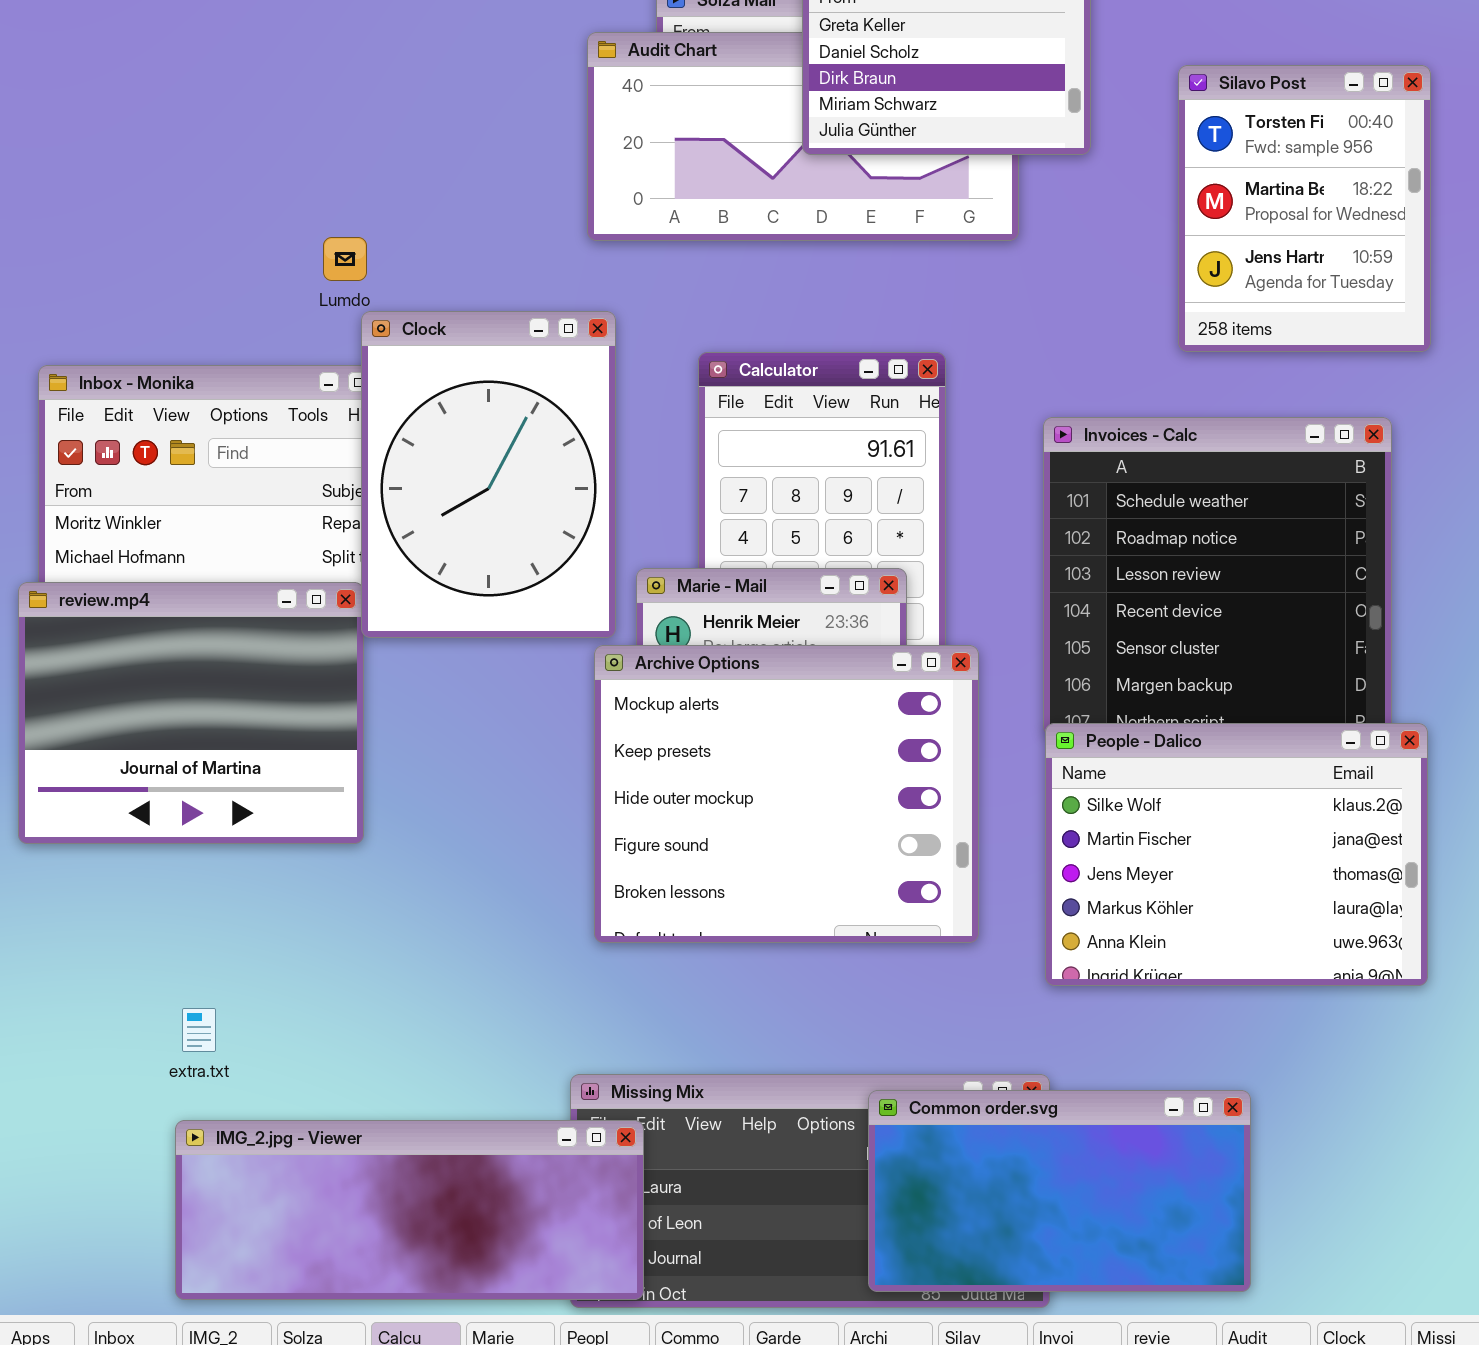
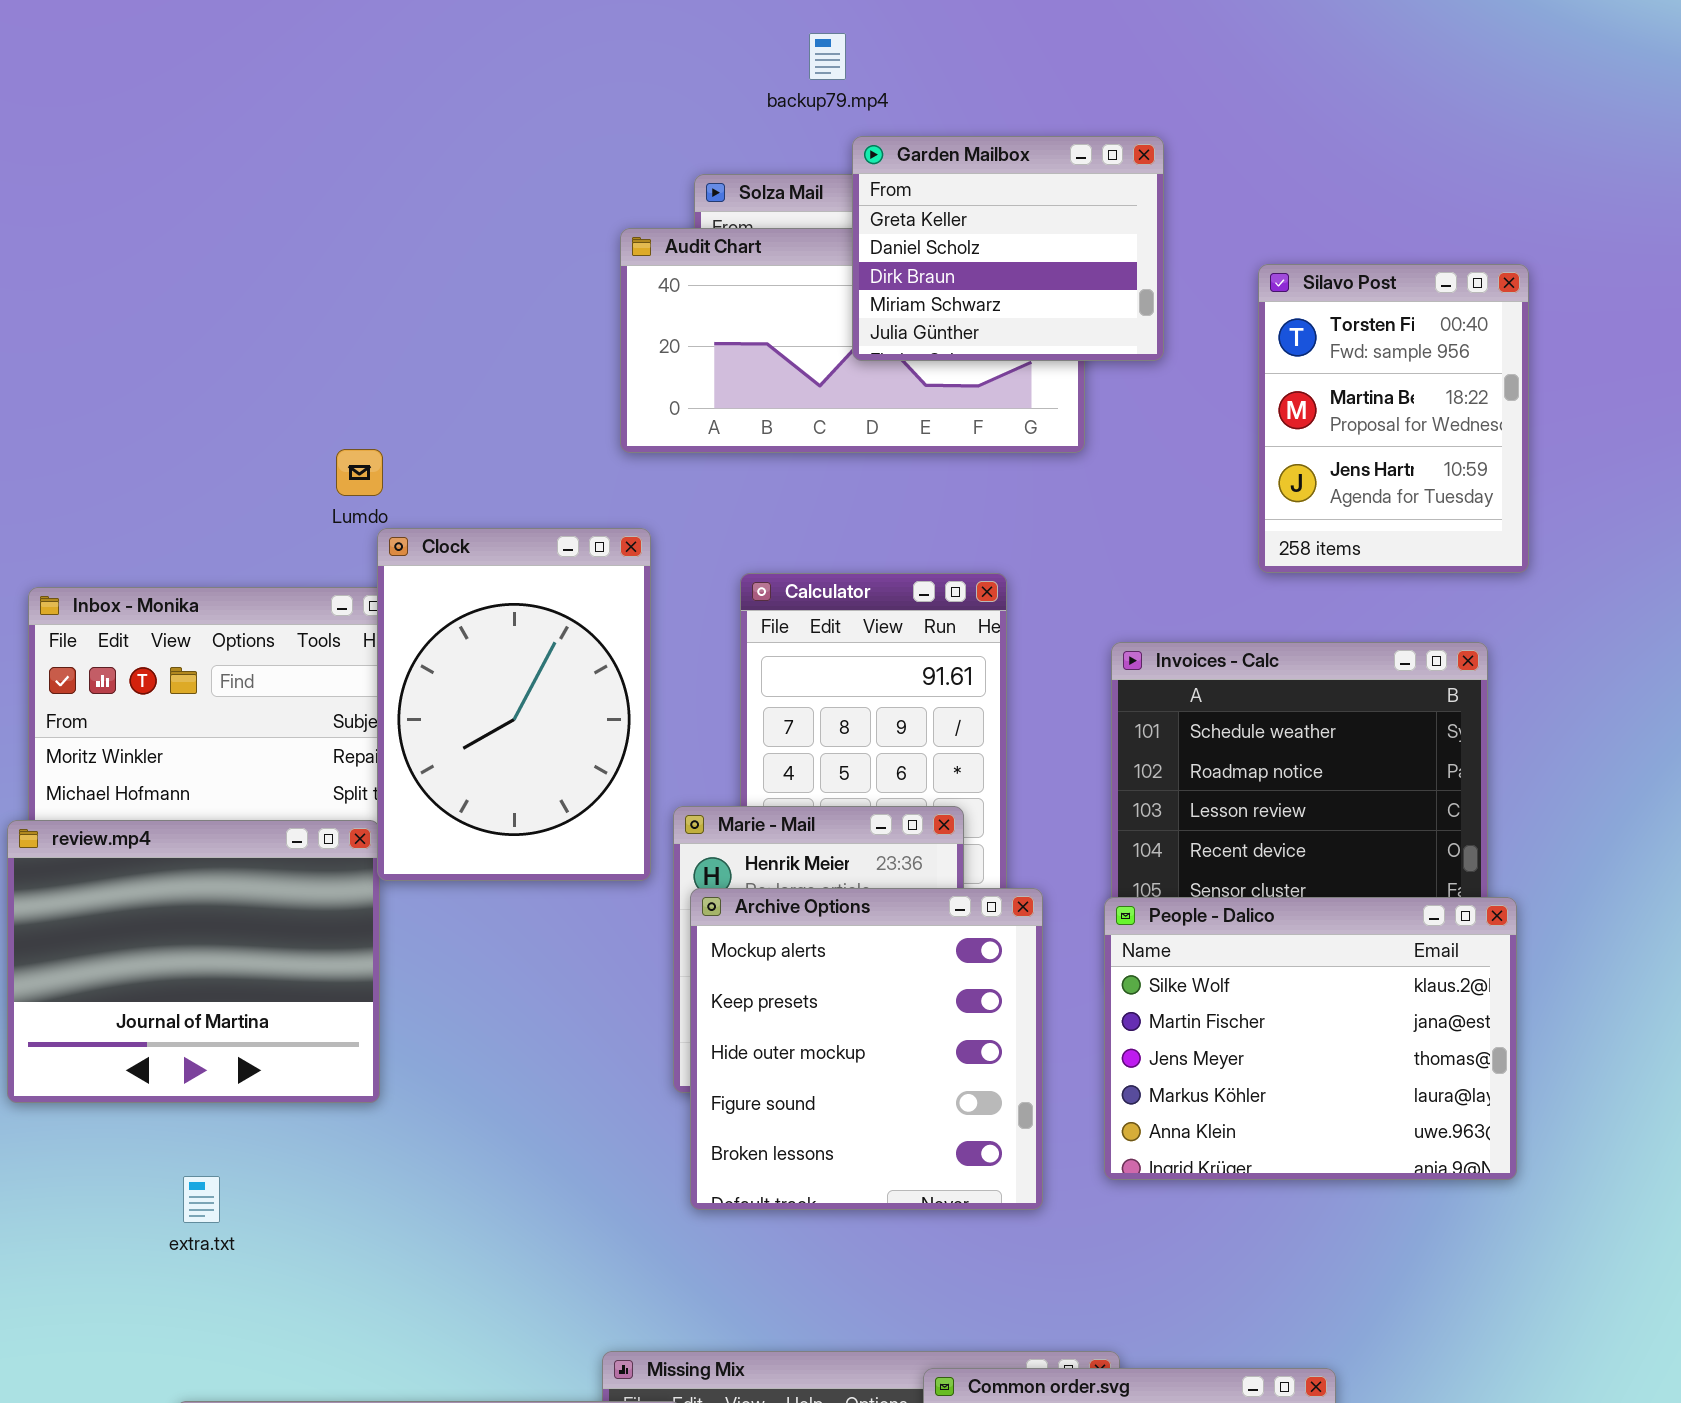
Archive Options: [594,645,979,943] -> [690,888,1043,1210], resized
People - Dalico: [1045,723,1428,986] -> [1104,897,1517,1180], moved
extra.txt: [182,1008,216,1052] -> [183,1176,220,1223], moved

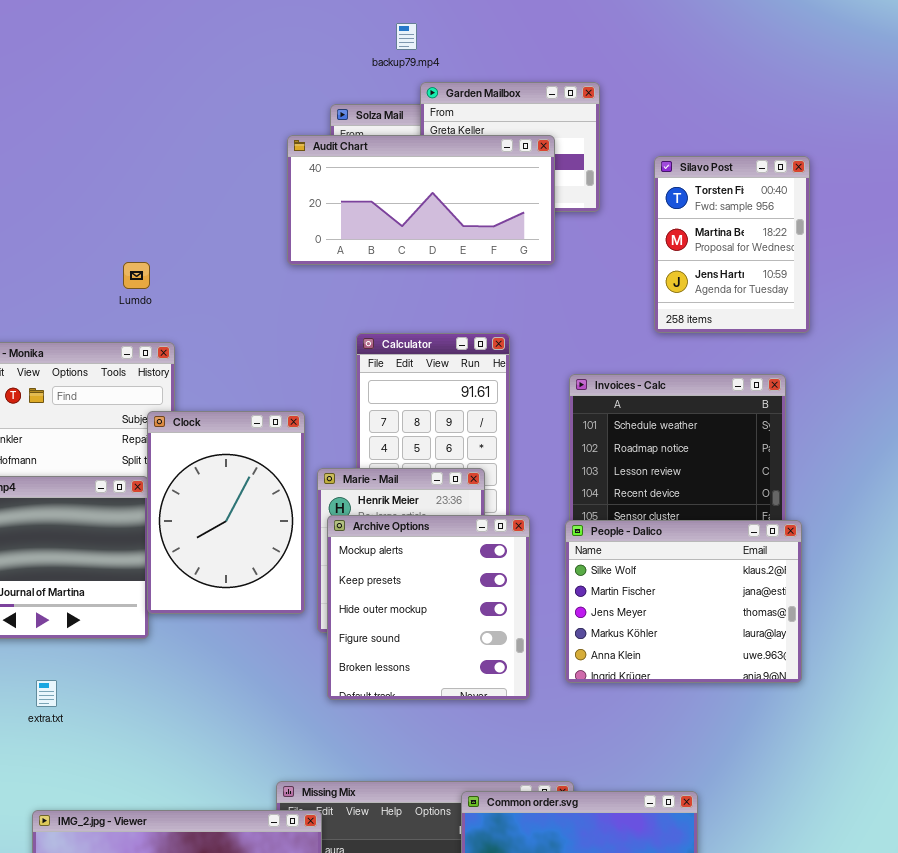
Audit Chart: [620,228,1085,453] -> [287,135,555,265], raised
Clock: [377,528,651,881] -> [147,411,305,614], moved

